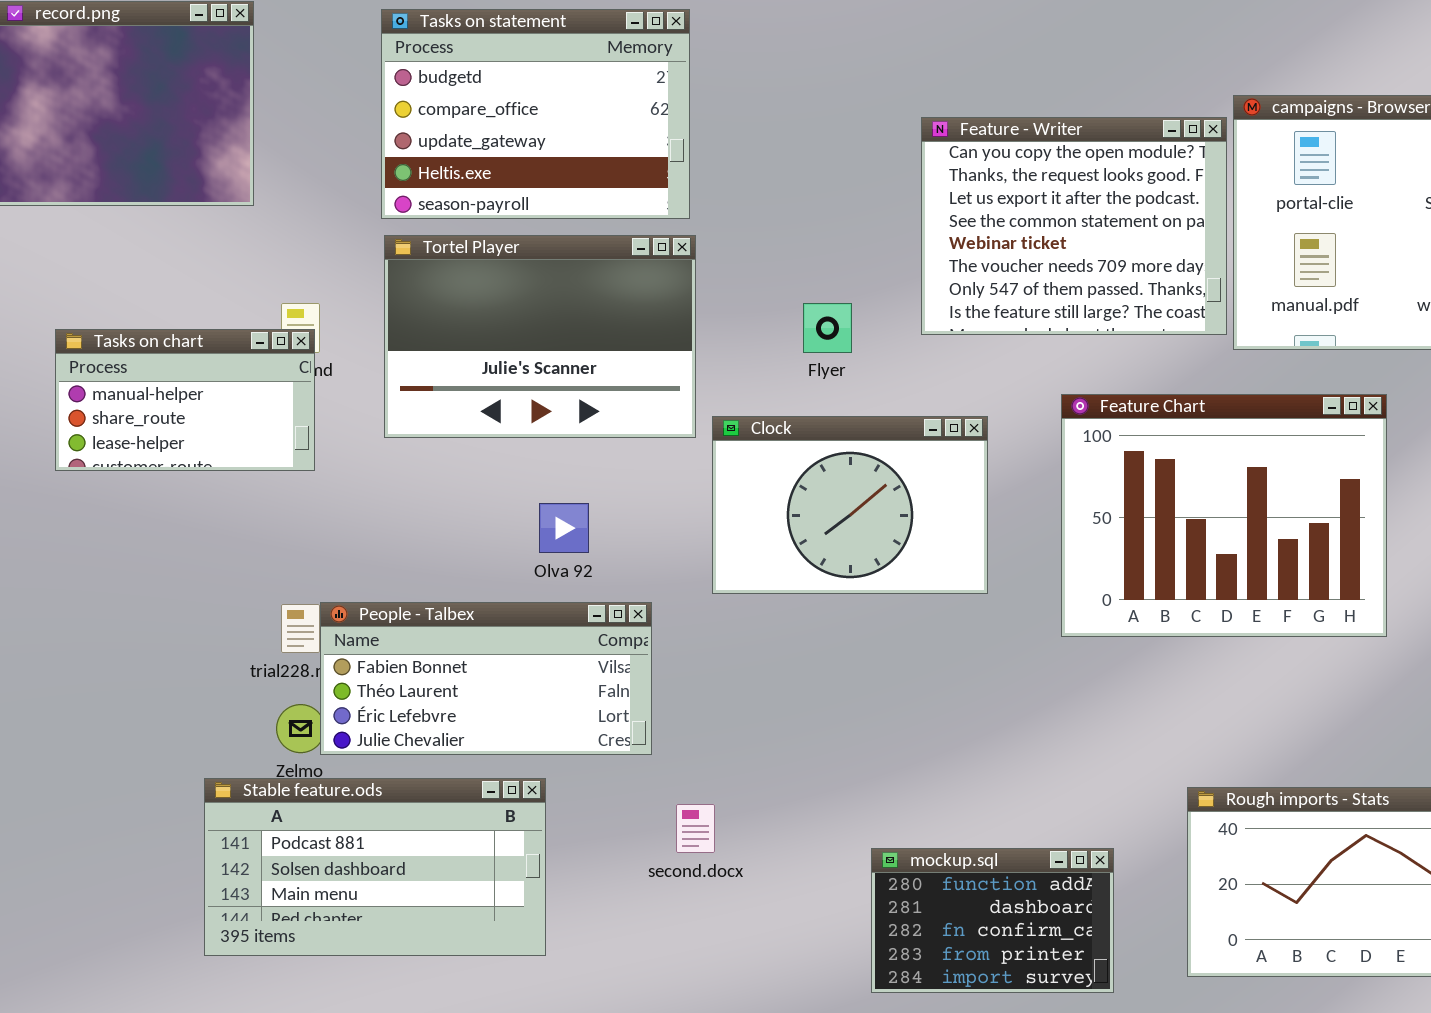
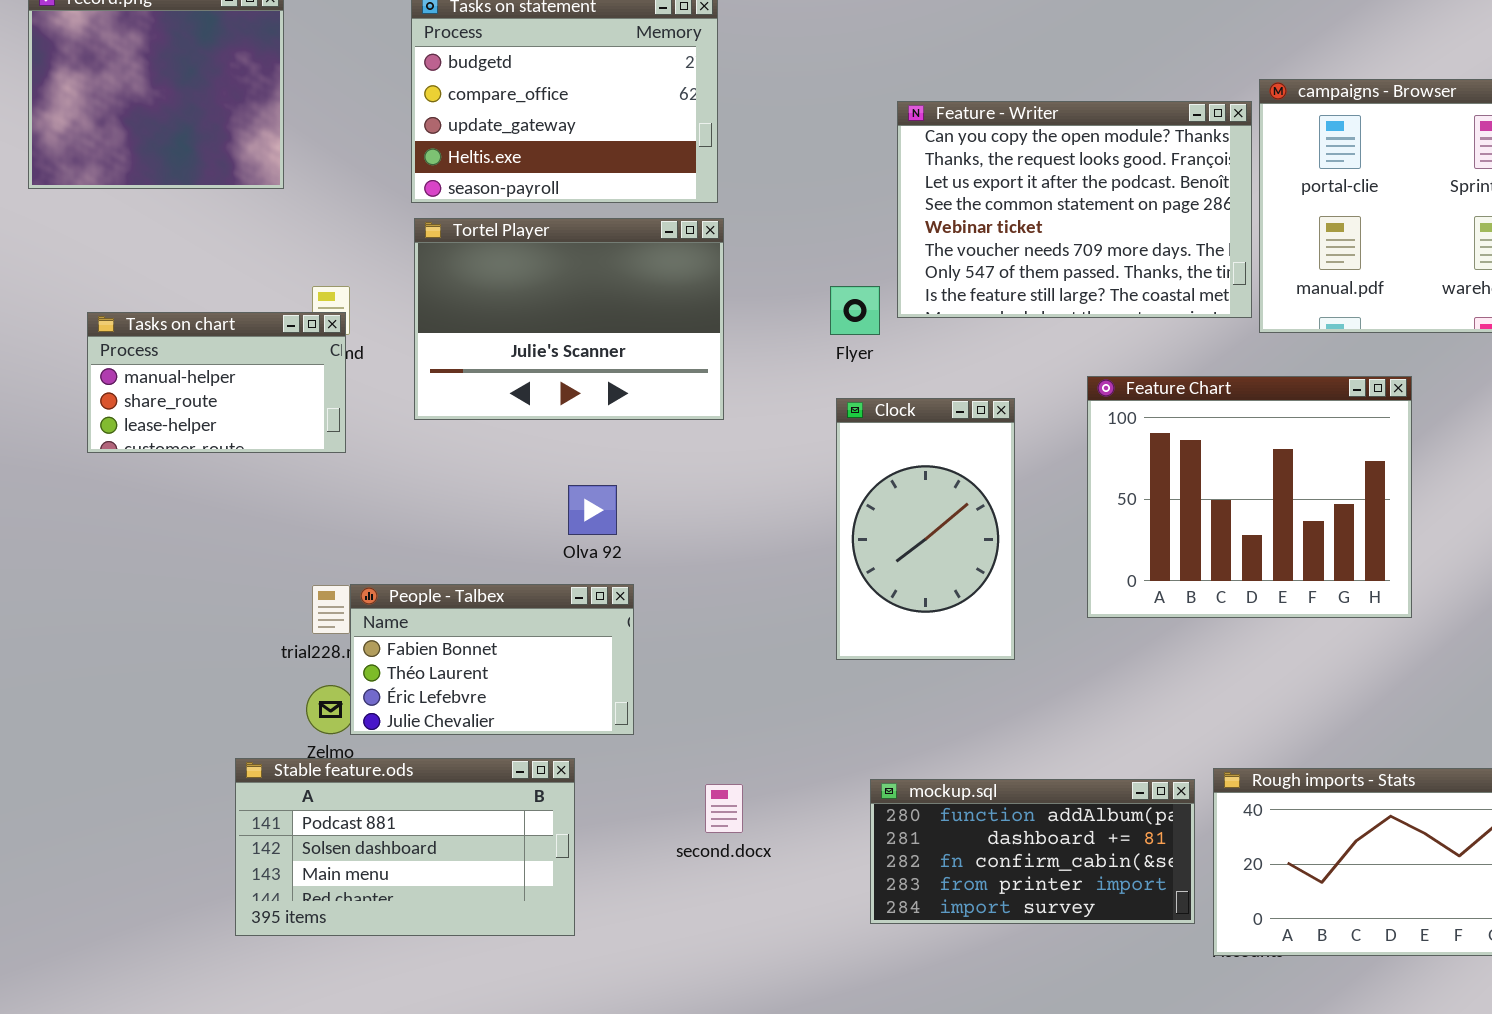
Feature - Writer: [921,117,1227,335] -> [897,101,1252,318], resized
Clock: [712,416,988,594] -> [836,398,1015,660], resized
People - Talbex: [320,602,652,755] -> [350,584,634,735], resized
mockup.sql: [871,848,1114,993] -> [870,779,1195,924], moved, resized

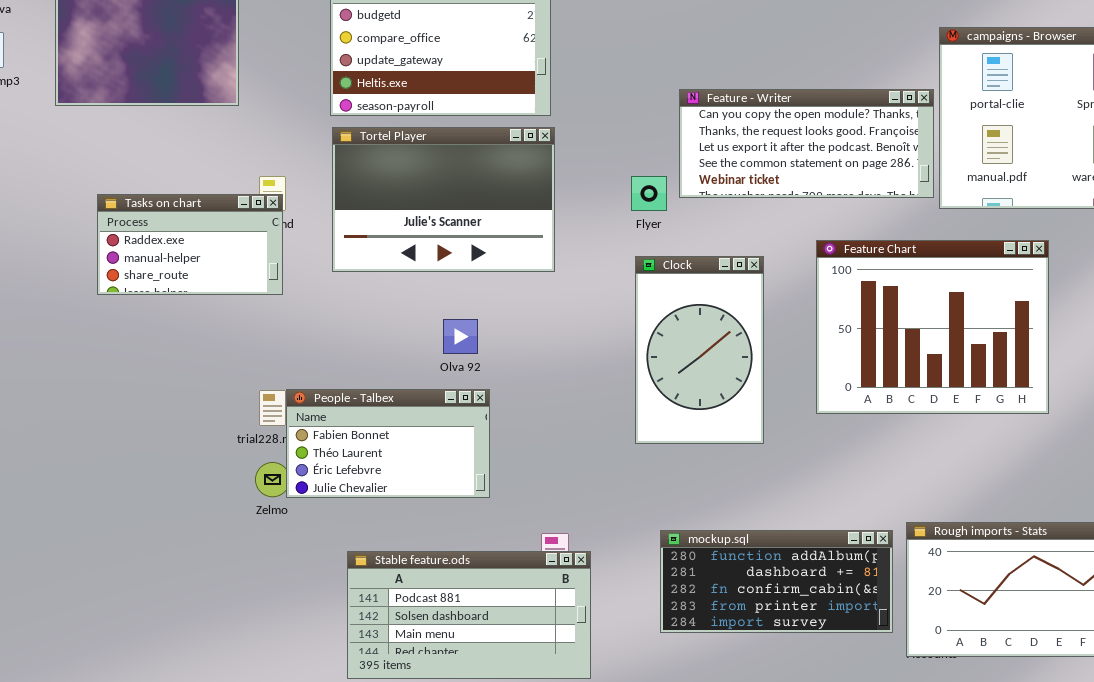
Feature - Writer: [897,101,1252,318] -> [679,89,934,198], resized
Tasks on chart: [87,312,346,453] -> [97,194,283,295], scrolled up 1 row
Stable feature.ods: [235,758,575,936] -> [347,551,591,679], moved

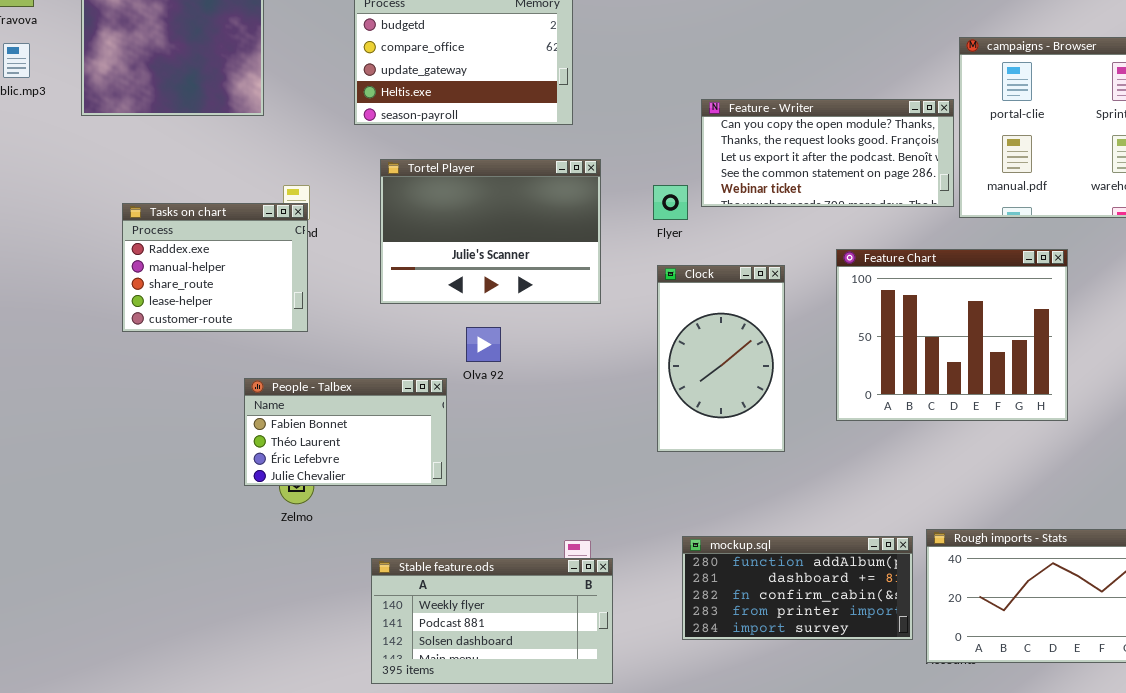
Tortel Player: [332,127,555,272] -> [380,159,601,304], moved
Tasks on chart: [97,194,283,295] -> [122,203,308,332], resized
People - Talbex: [286,389,490,498] -> [244,378,447,486], moved
Stable feature.ods: [347,551,591,679] -> [371,558,613,684], scrolled up 1 row

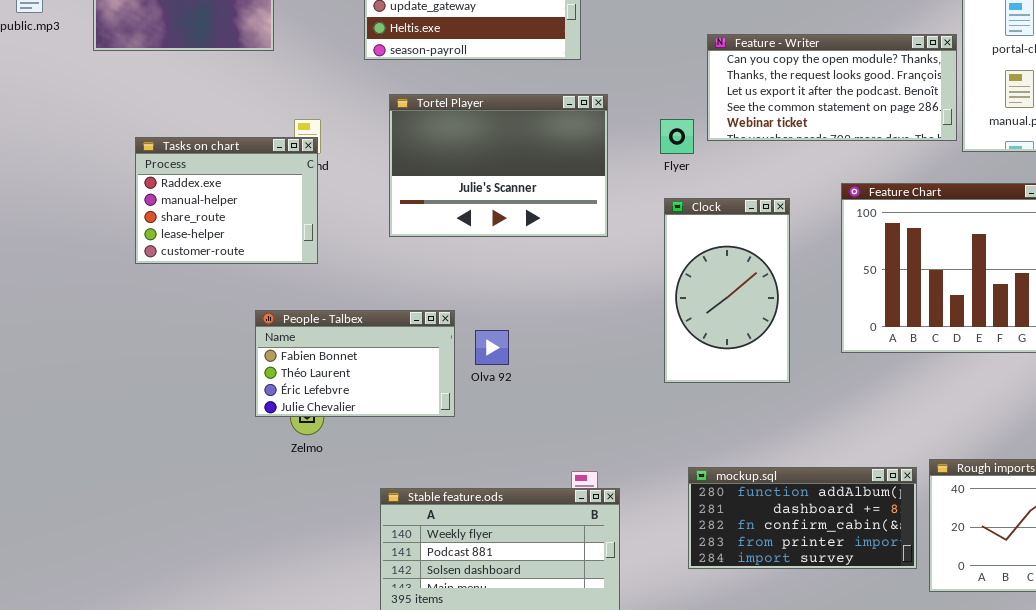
Olva 92: [466,327,501,362] -> [475,330,509,365], moved

